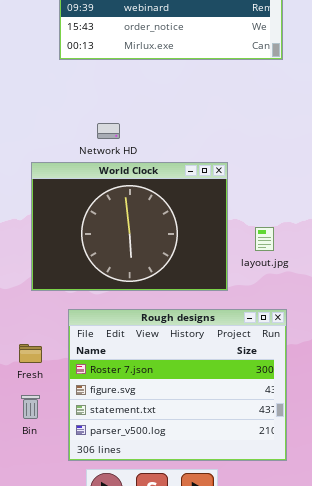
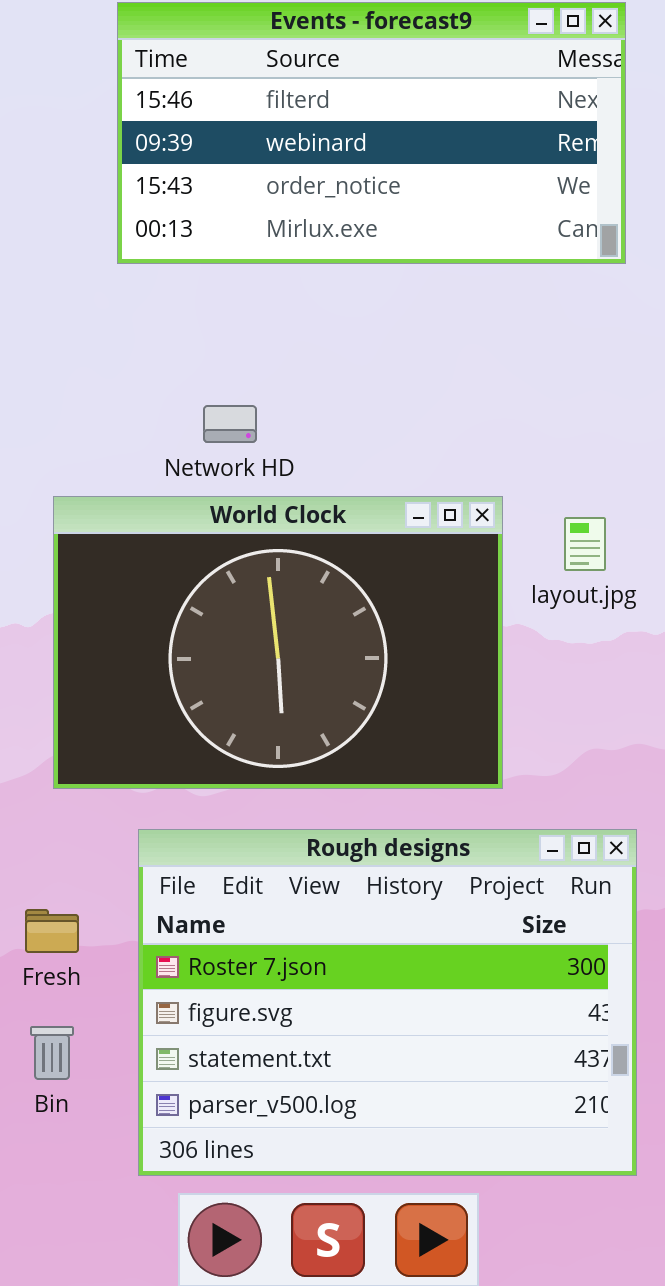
layout.jpg: [255,227,274,251] -> [564,517,606,571], moved

